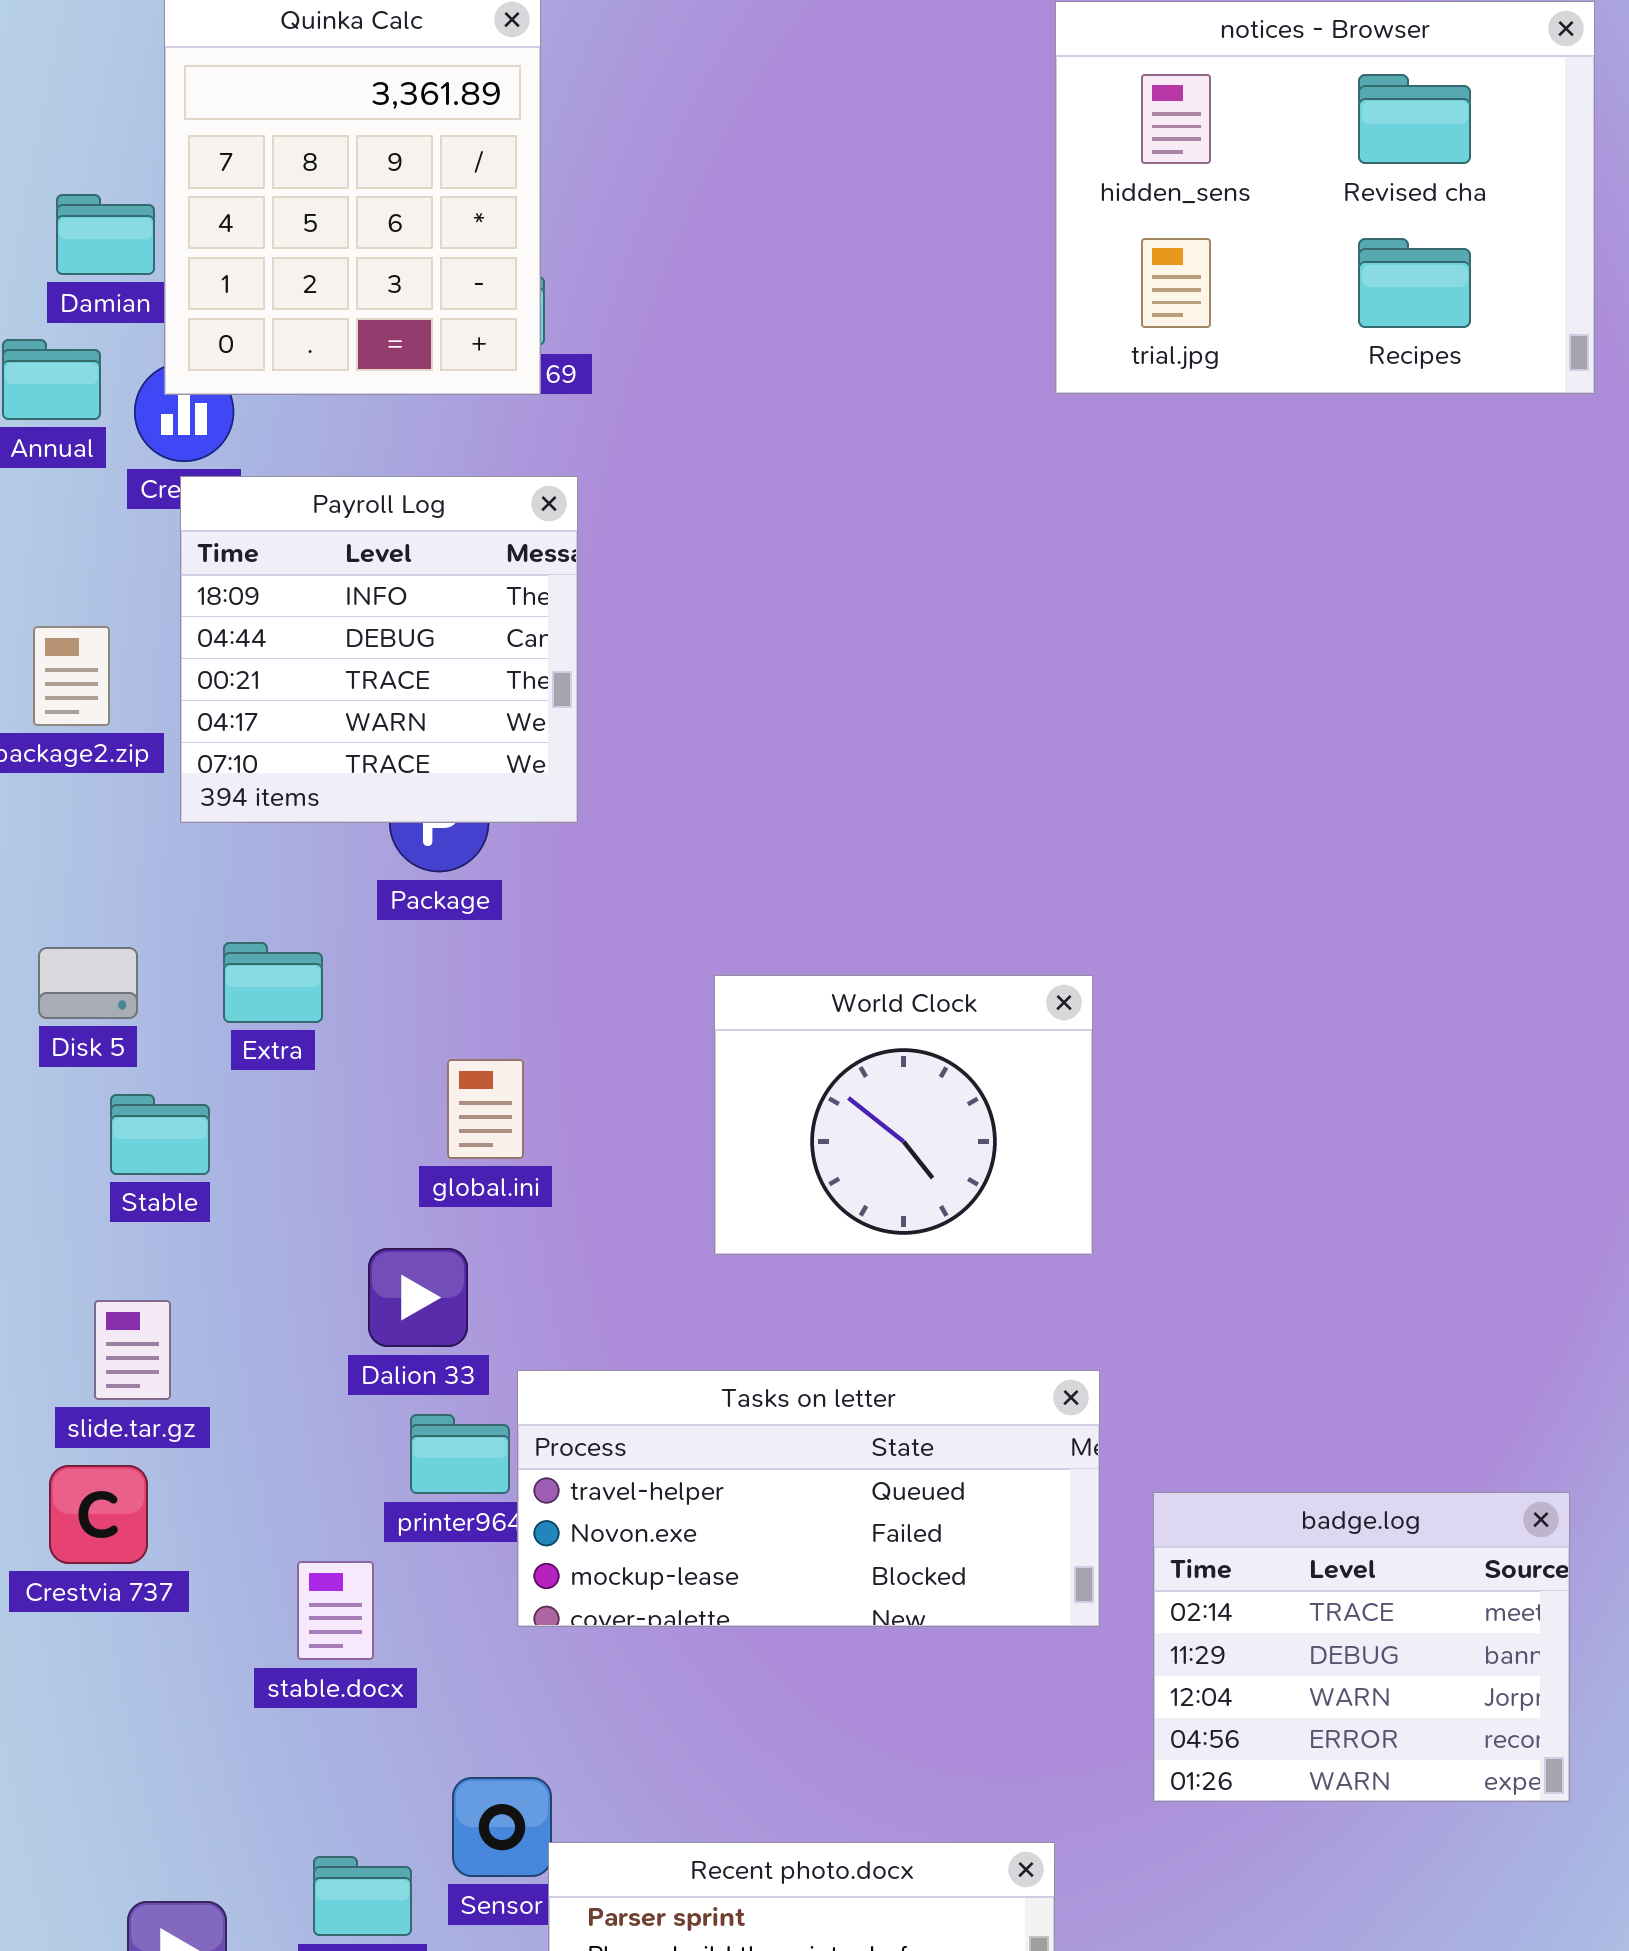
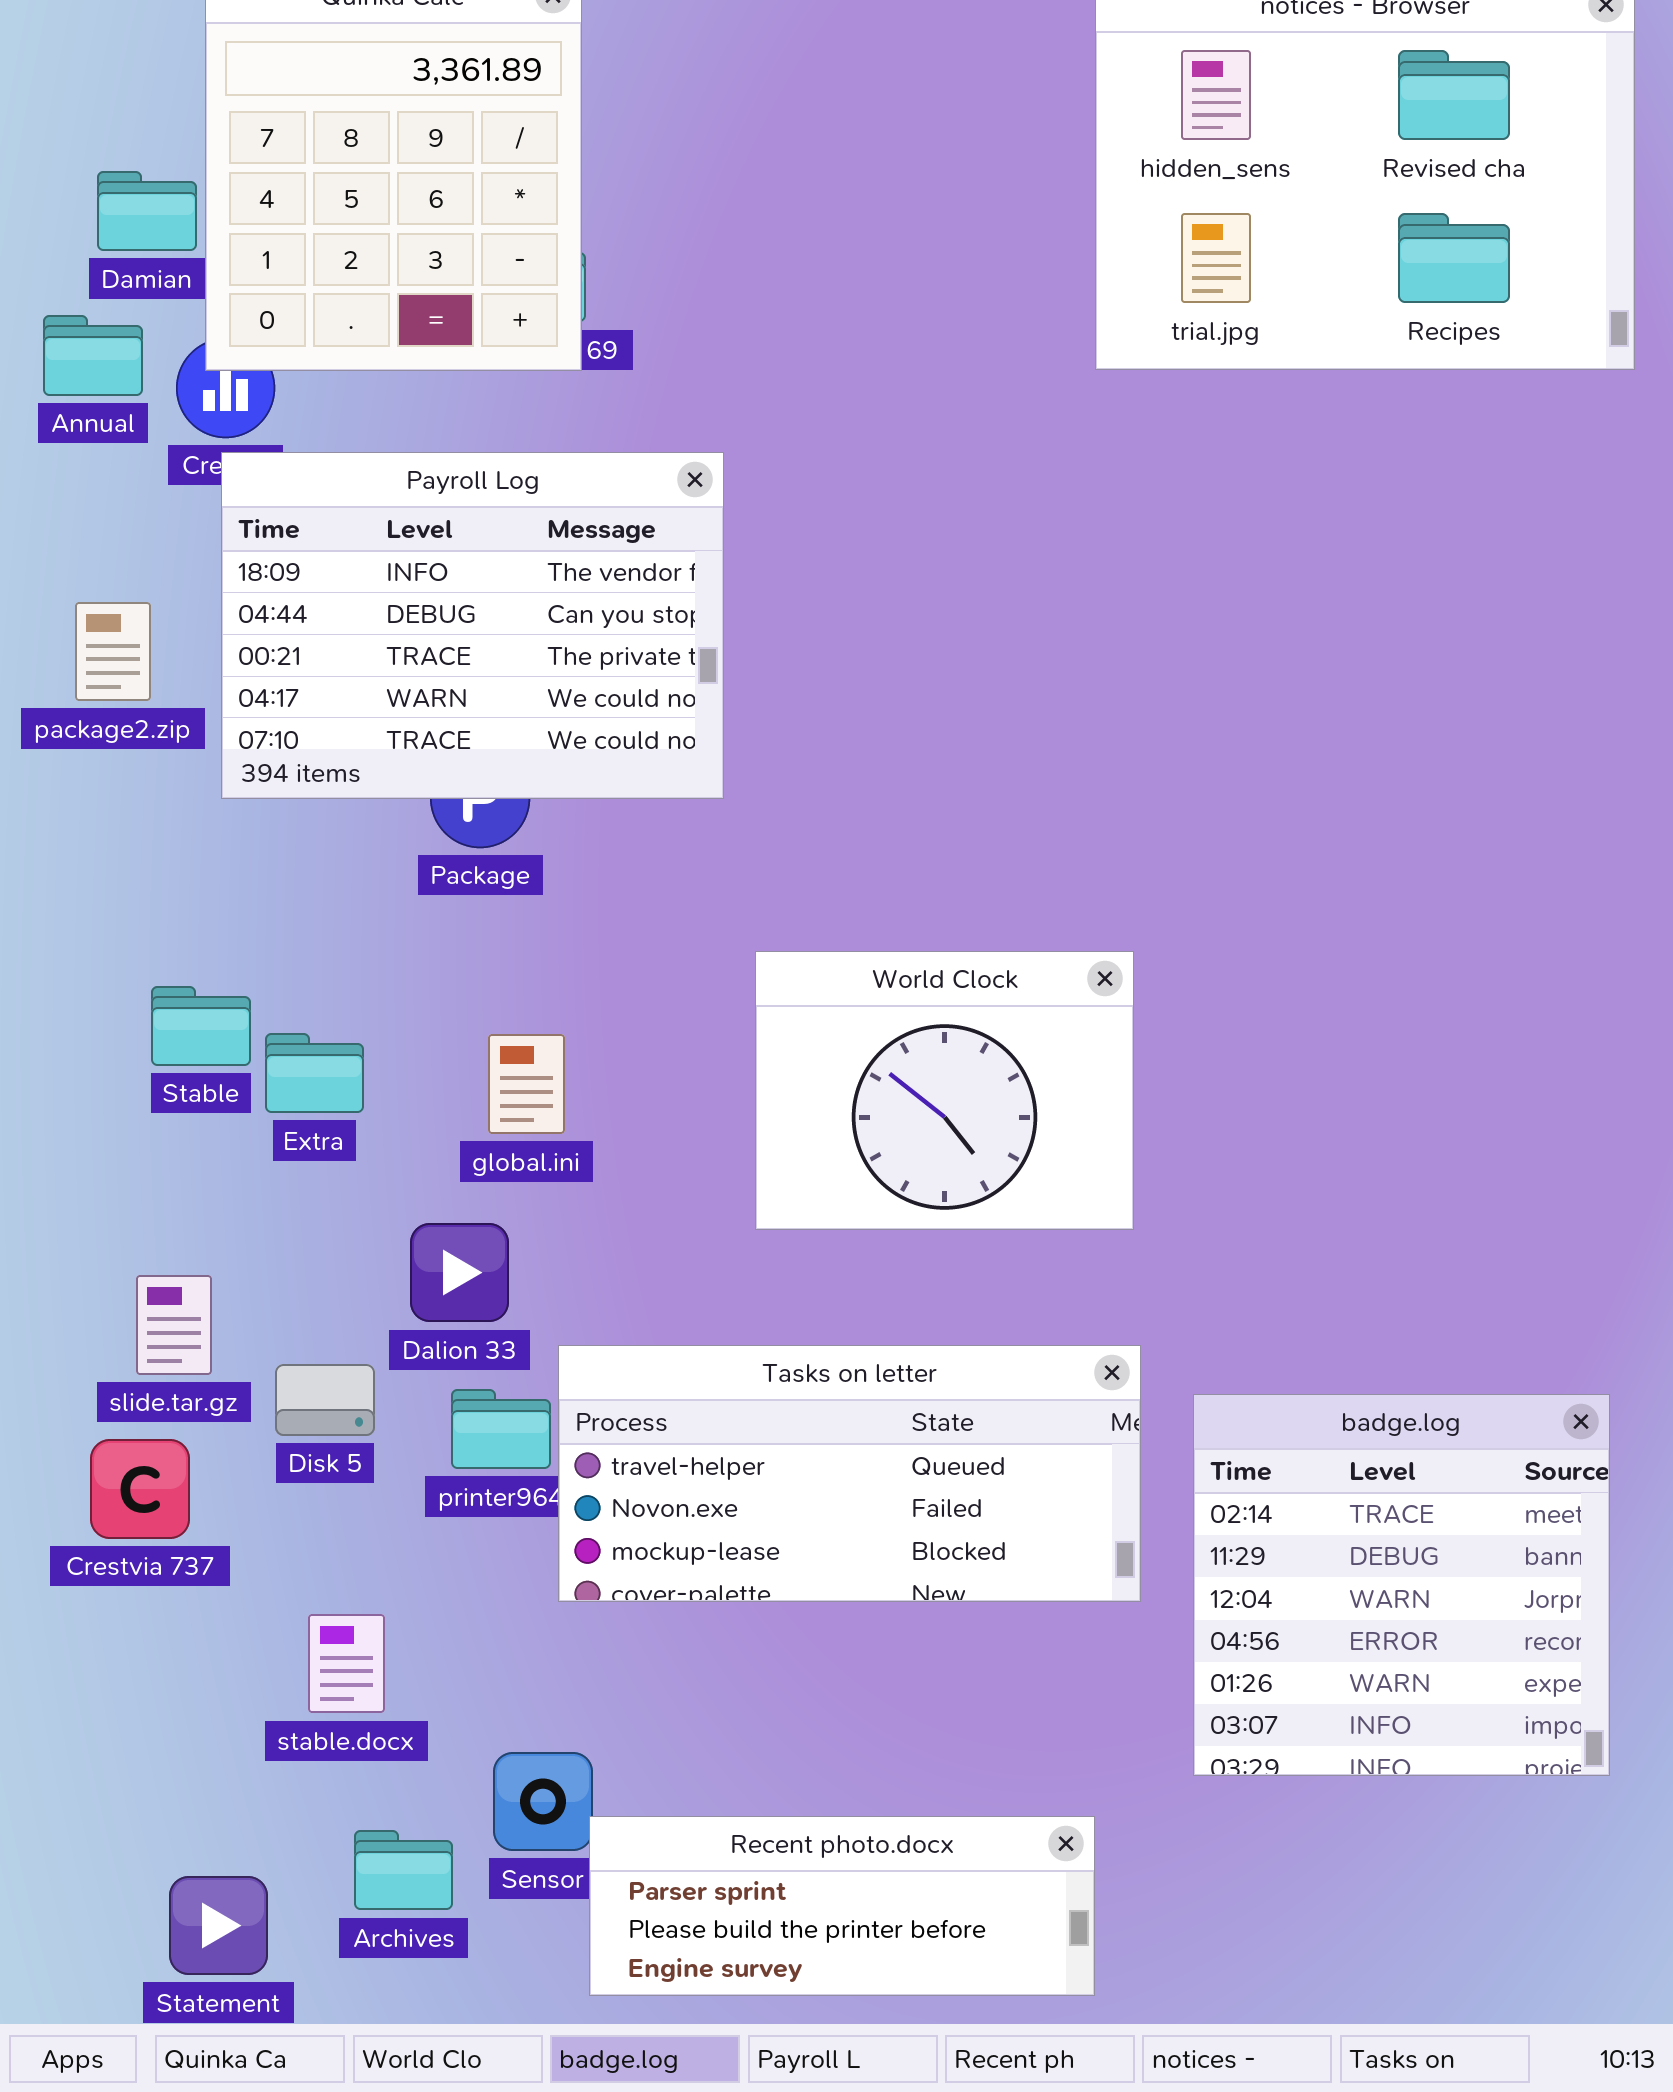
Payroll Log: [180,476,578,823] -> [221,452,724,799], resized
Extra: [223,942,323,1023] -> [265,1033,364,1113], moved
Disk 5: [38,947,138,1019] -> [275,1364,375,1436], moved
Stable: [110,1094,210,1175] -> [151,986,251,1066], moved
badge.log: [1153,1492,1570,1802] -> [1193,1394,1610,1776], resized
stable.docx: [297,1561,374,1660] -> [308,1614,385,1713], moved

